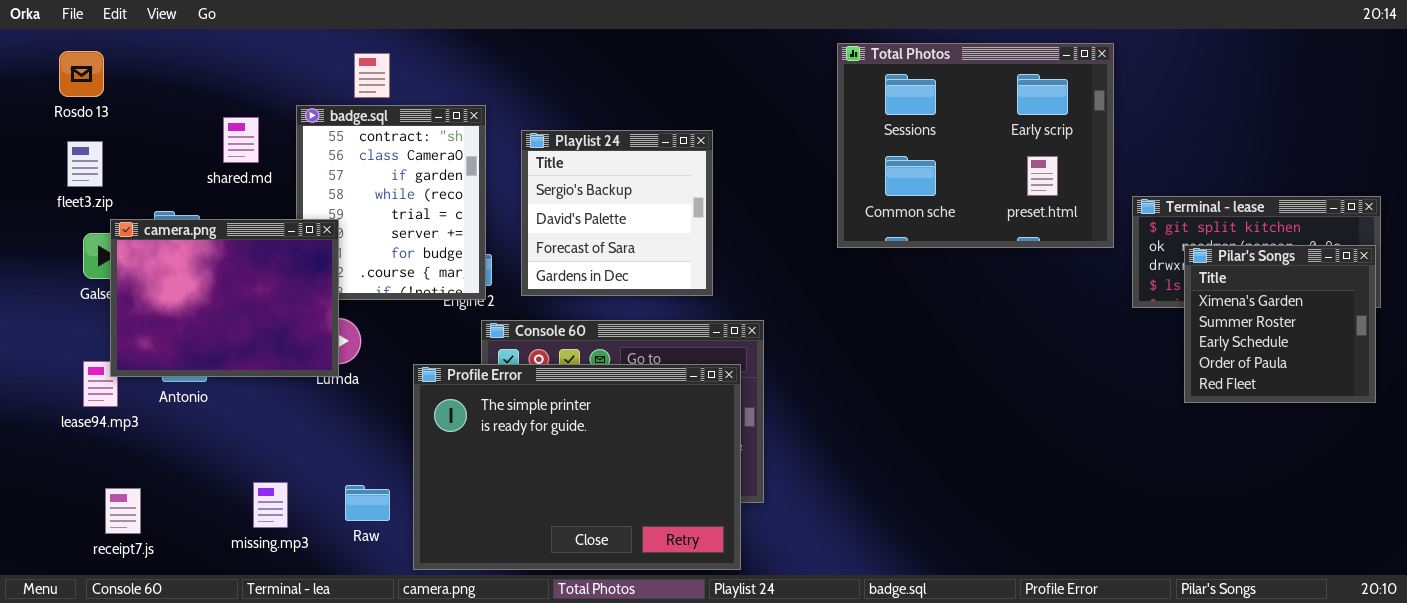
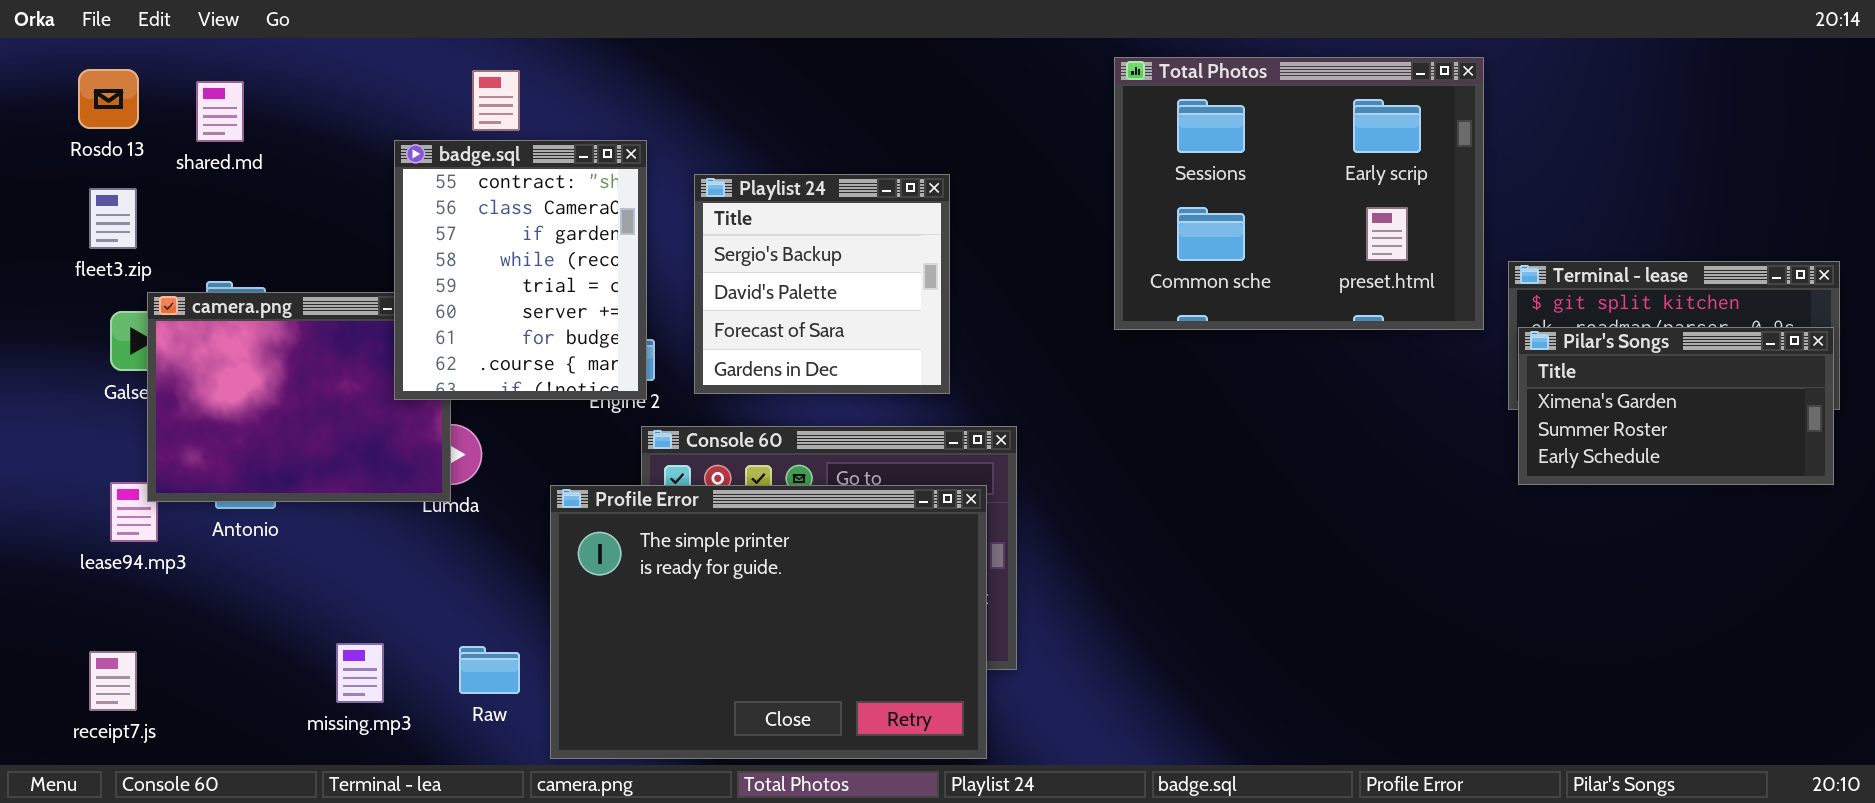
badge.sql: [296,105,486,300] -> [394,140,647,400], raised
shared.md: [223,117,259,163] -> [196,81,244,142], moved
Pilar's Songs: [1184,245,1376,403] -> [1518,327,1834,485], resized
receipt7.js: [105,488,141,534] -> [89,651,137,711], moved

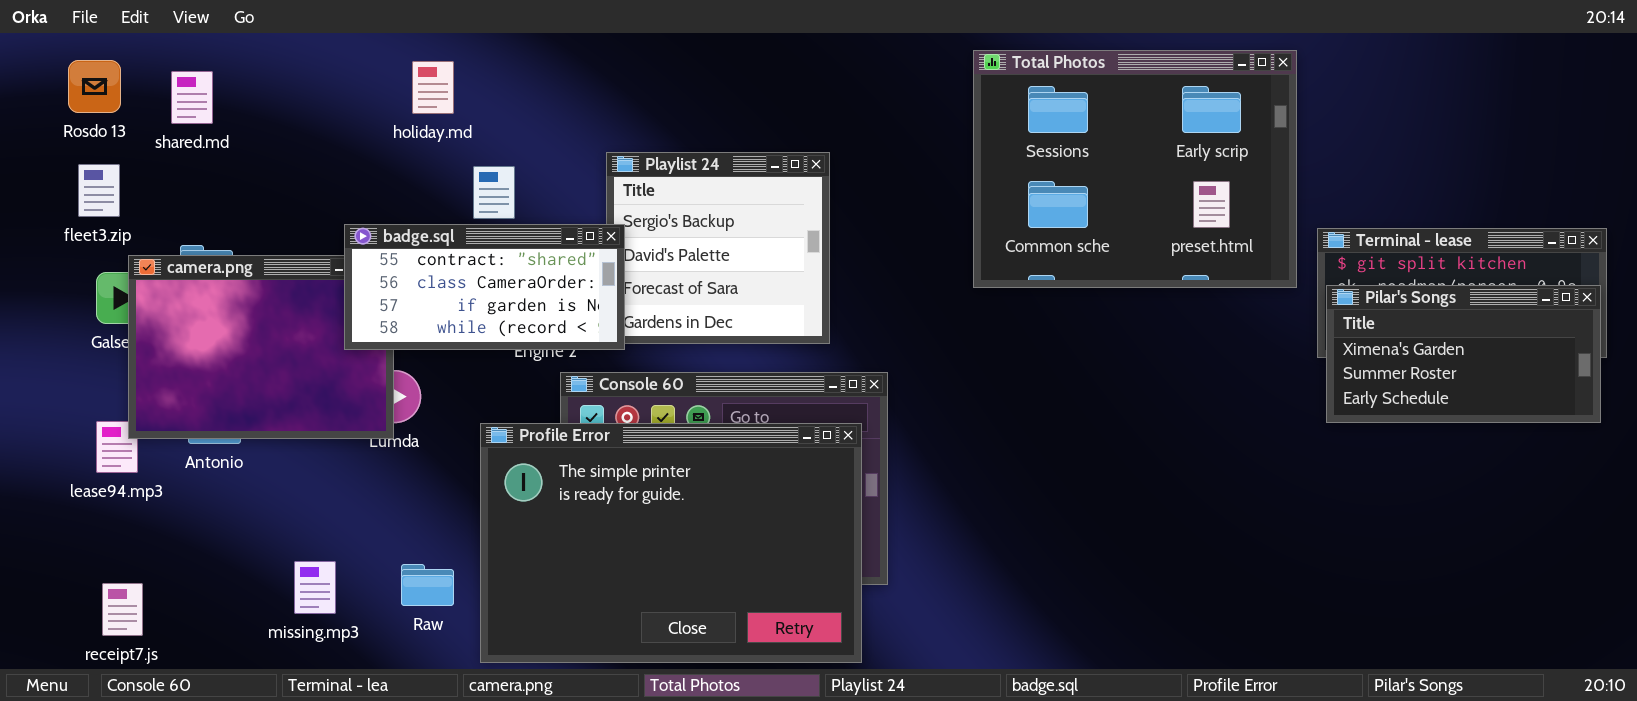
badge.sql: [394,140,647,400] -> [344,224,625,350], resized
receipt7.js: [89,651,137,711] -> [102,583,143,636], moved

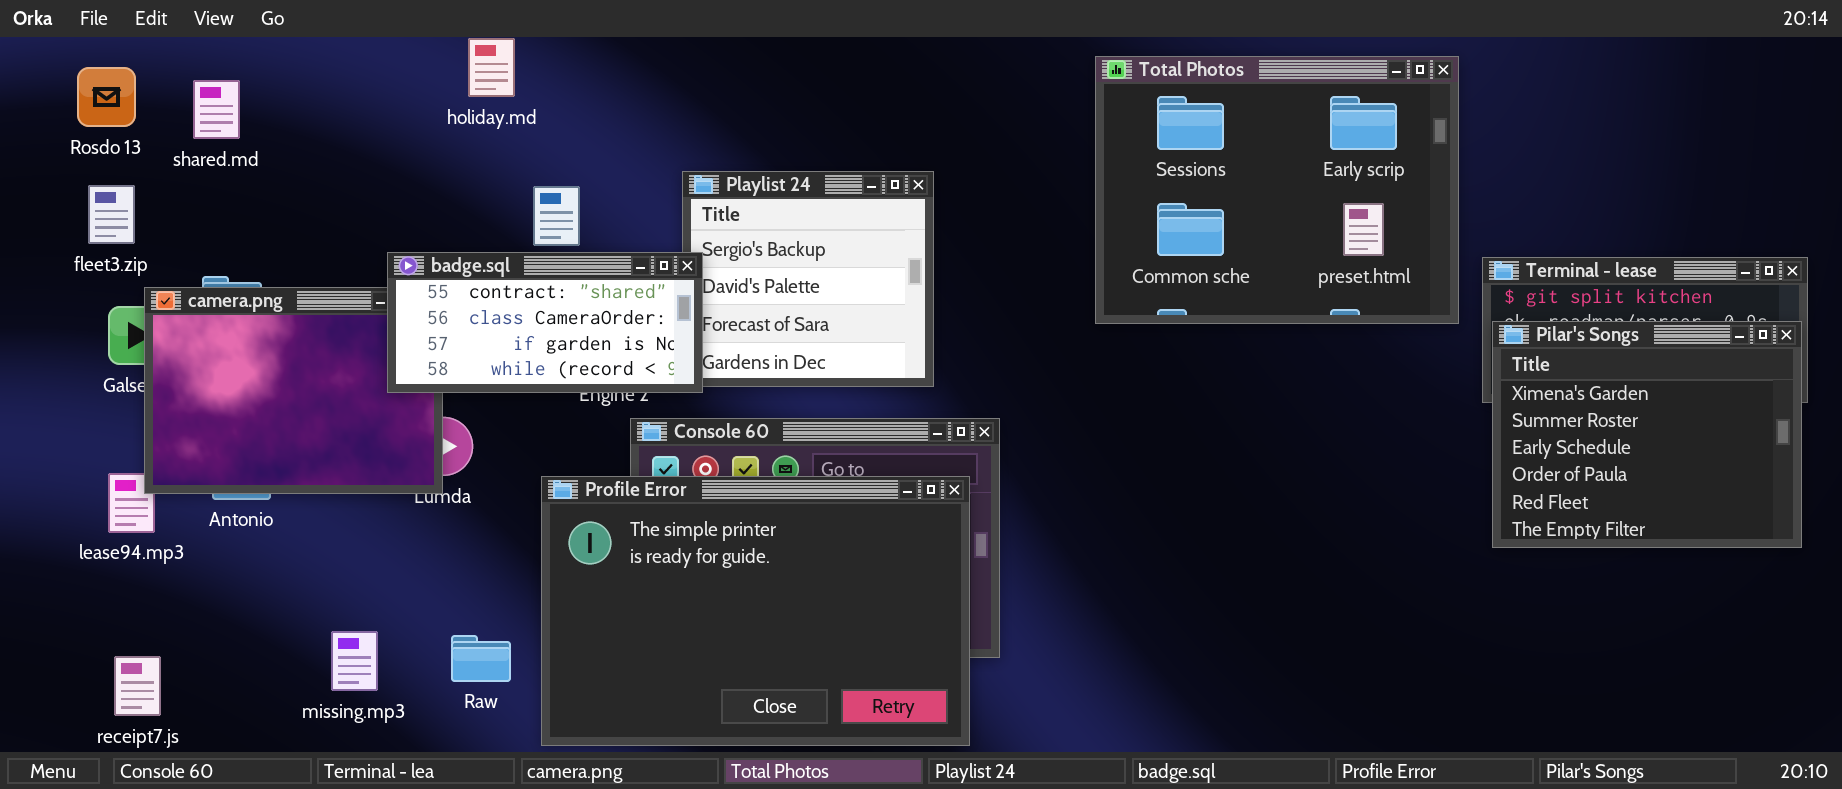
holiday.md: [412,61,454,114] -> [468,38,515,97], moved
Pilar's Songs: [1326,285,1601,423] -> [1492,321,1802,548], resized

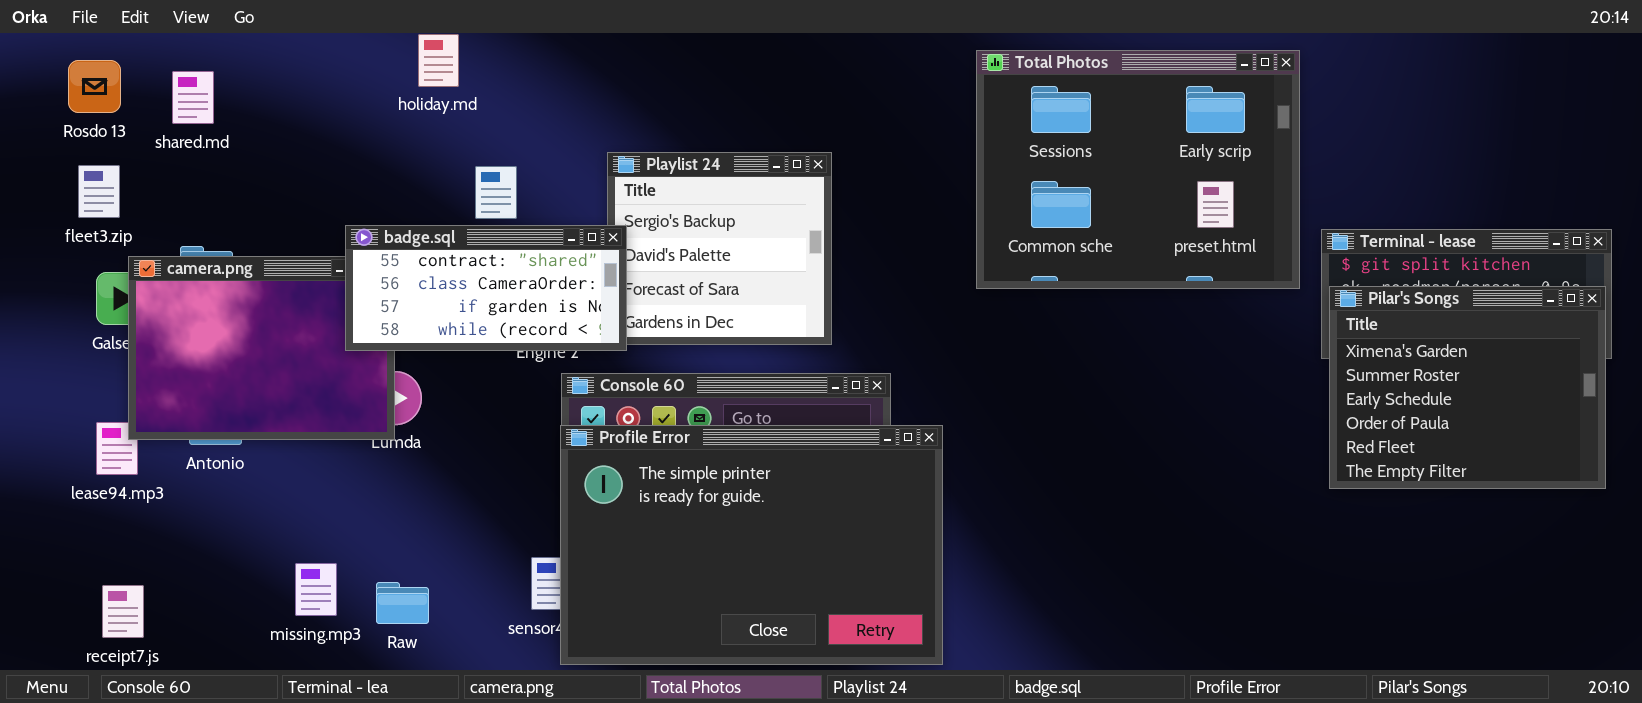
Profile Error: [541,476,970,746] -> [560,425,943,665], moved
Raw: [451,635,511,682] -> [376,582,429,624], moved

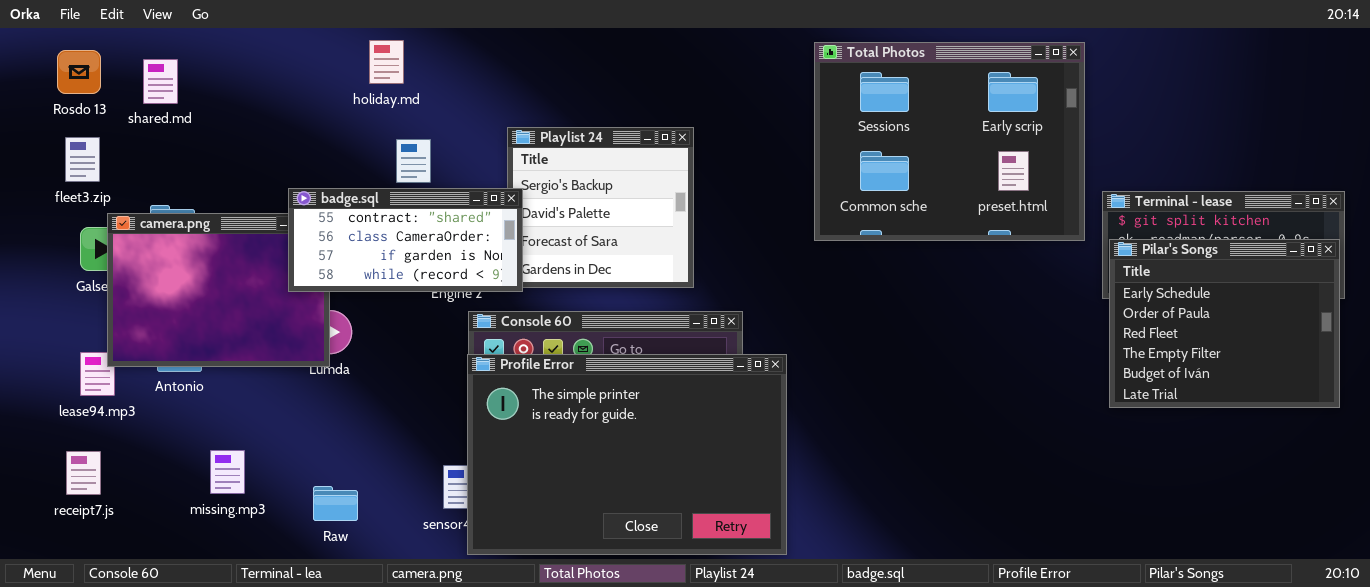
holiday.md: [418,34,459,87] -> [369,40,404,84], moved
Pilar's Songs: [1329,286,1606,489] -> [1109,239,1340,408], scrolled down 2 rows
missing.mp3: [295,563,337,616] -> [210,450,245,494], moved
receipt7.js: [102,585,144,638] -> [66,451,101,495], moved

